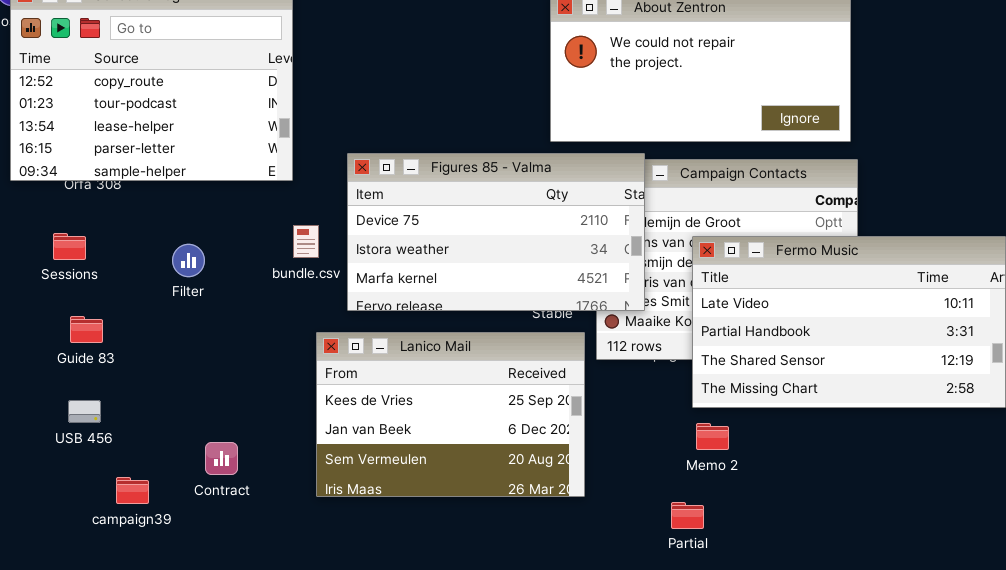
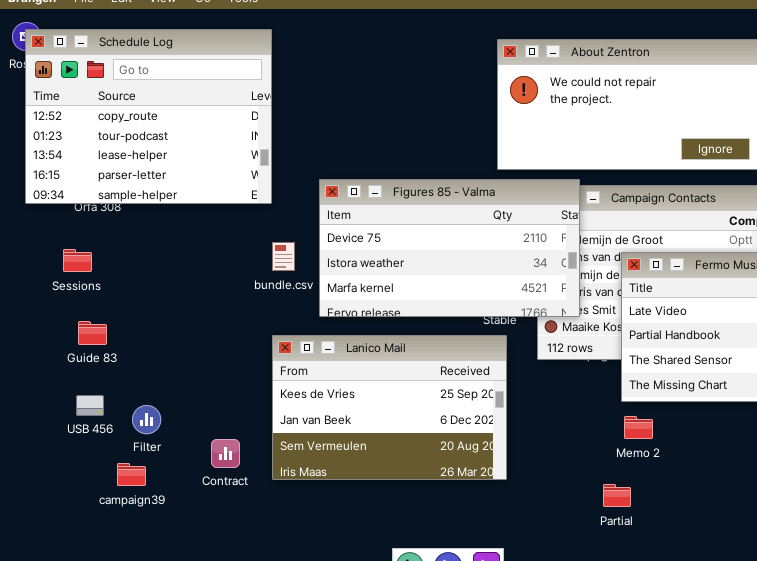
Filter: [172,244,205,277] -> [132,405,161,434], moved
Lanico Mail: [316,332,585,497] -> [272,335,507,480], moved
Contract: [205,442,238,475] -> [211,439,240,468], moved

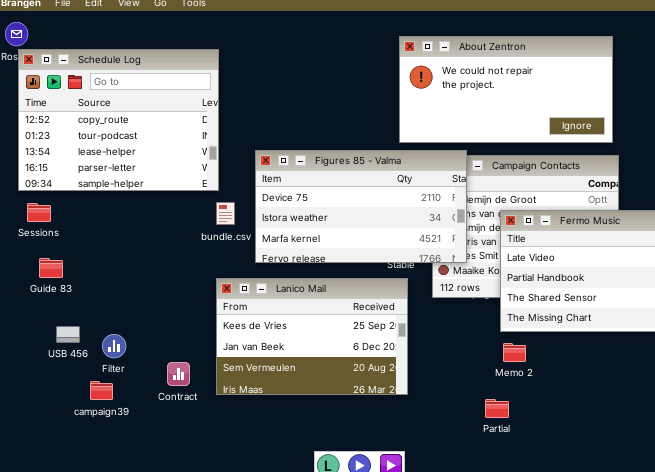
Schedule Log: [25,29,272,204] -> [18,49,219,191], moved
Sessions: [63,249,92,272] -> [27,203,51,222], moved
Guide 83: [78,321,107,345] -> [39,258,63,278], moved

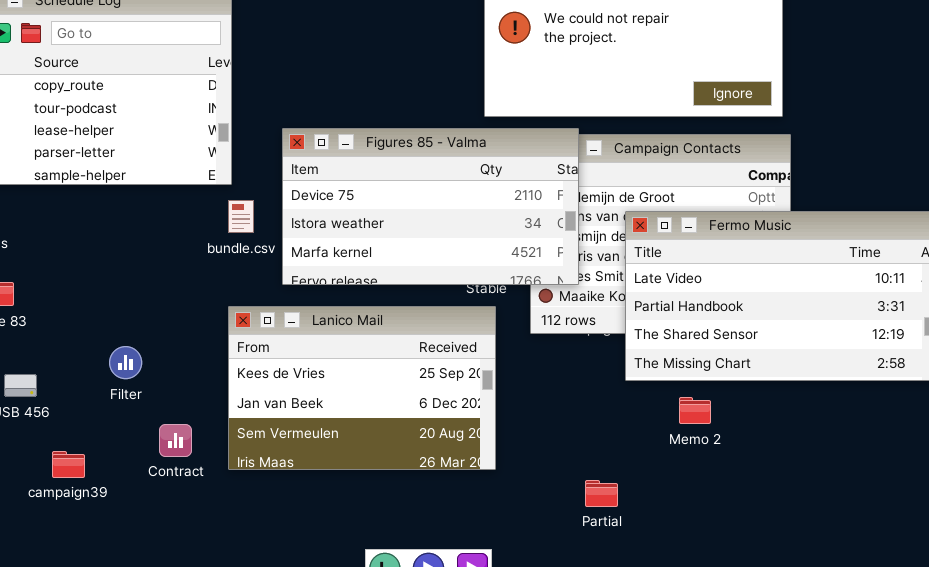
Filter: [102,334,126,358] -> [109,346,142,379], moved
Memo 2: [503,343,526,362] -> [679,397,711,424], moved
Partial: [485,399,509,418] -> [585,480,618,507], moved

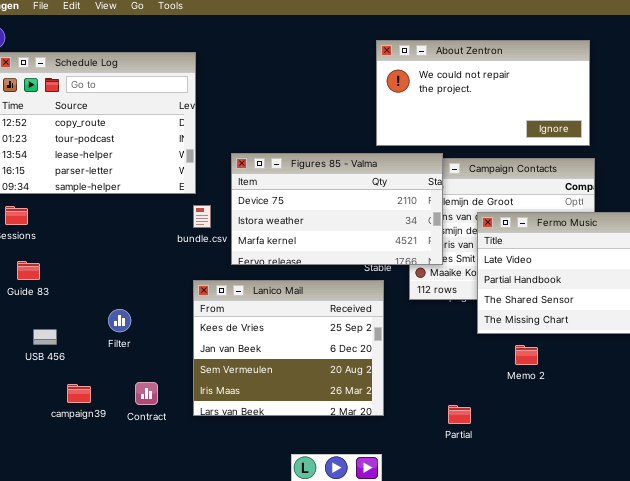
Lanico Mail: [228,306,496,470] -> [193,280,384,416], resized
Contract: [159,424,192,457] -> [135,382,158,405], moved

